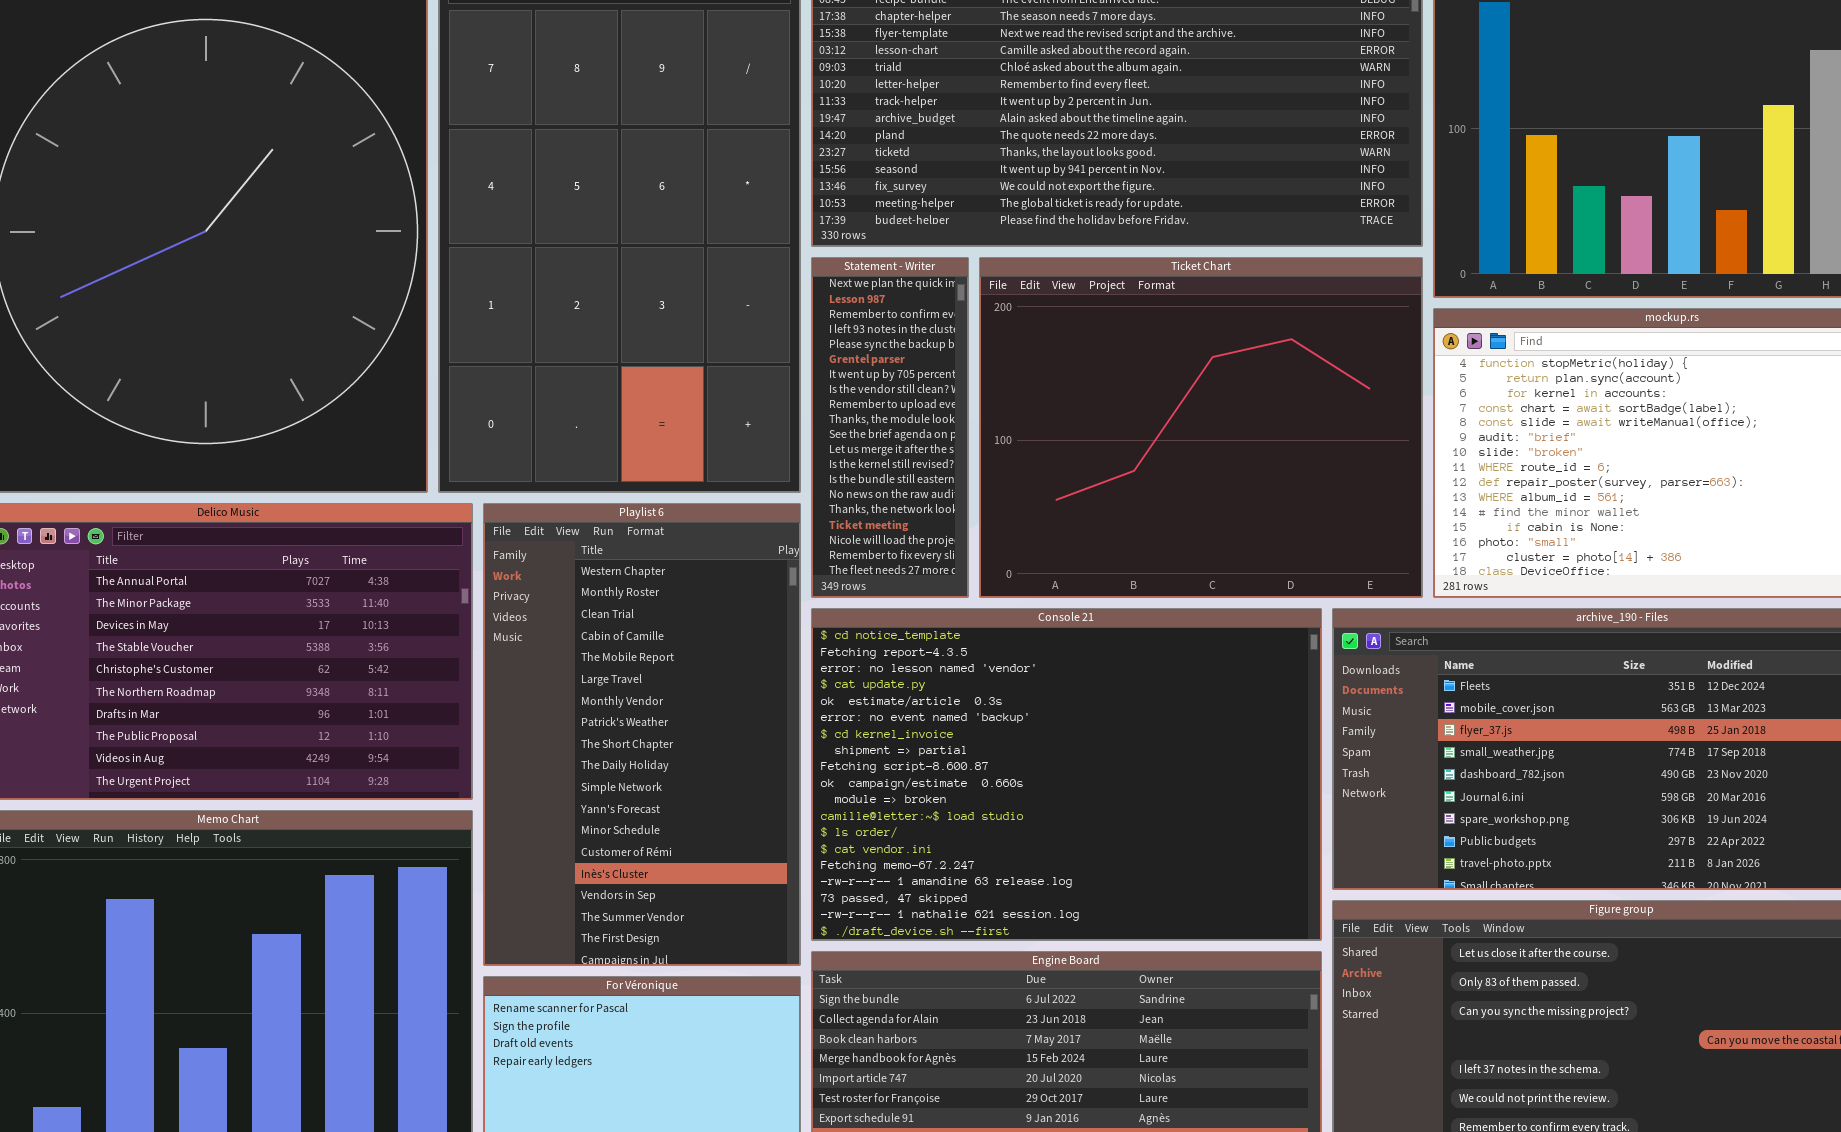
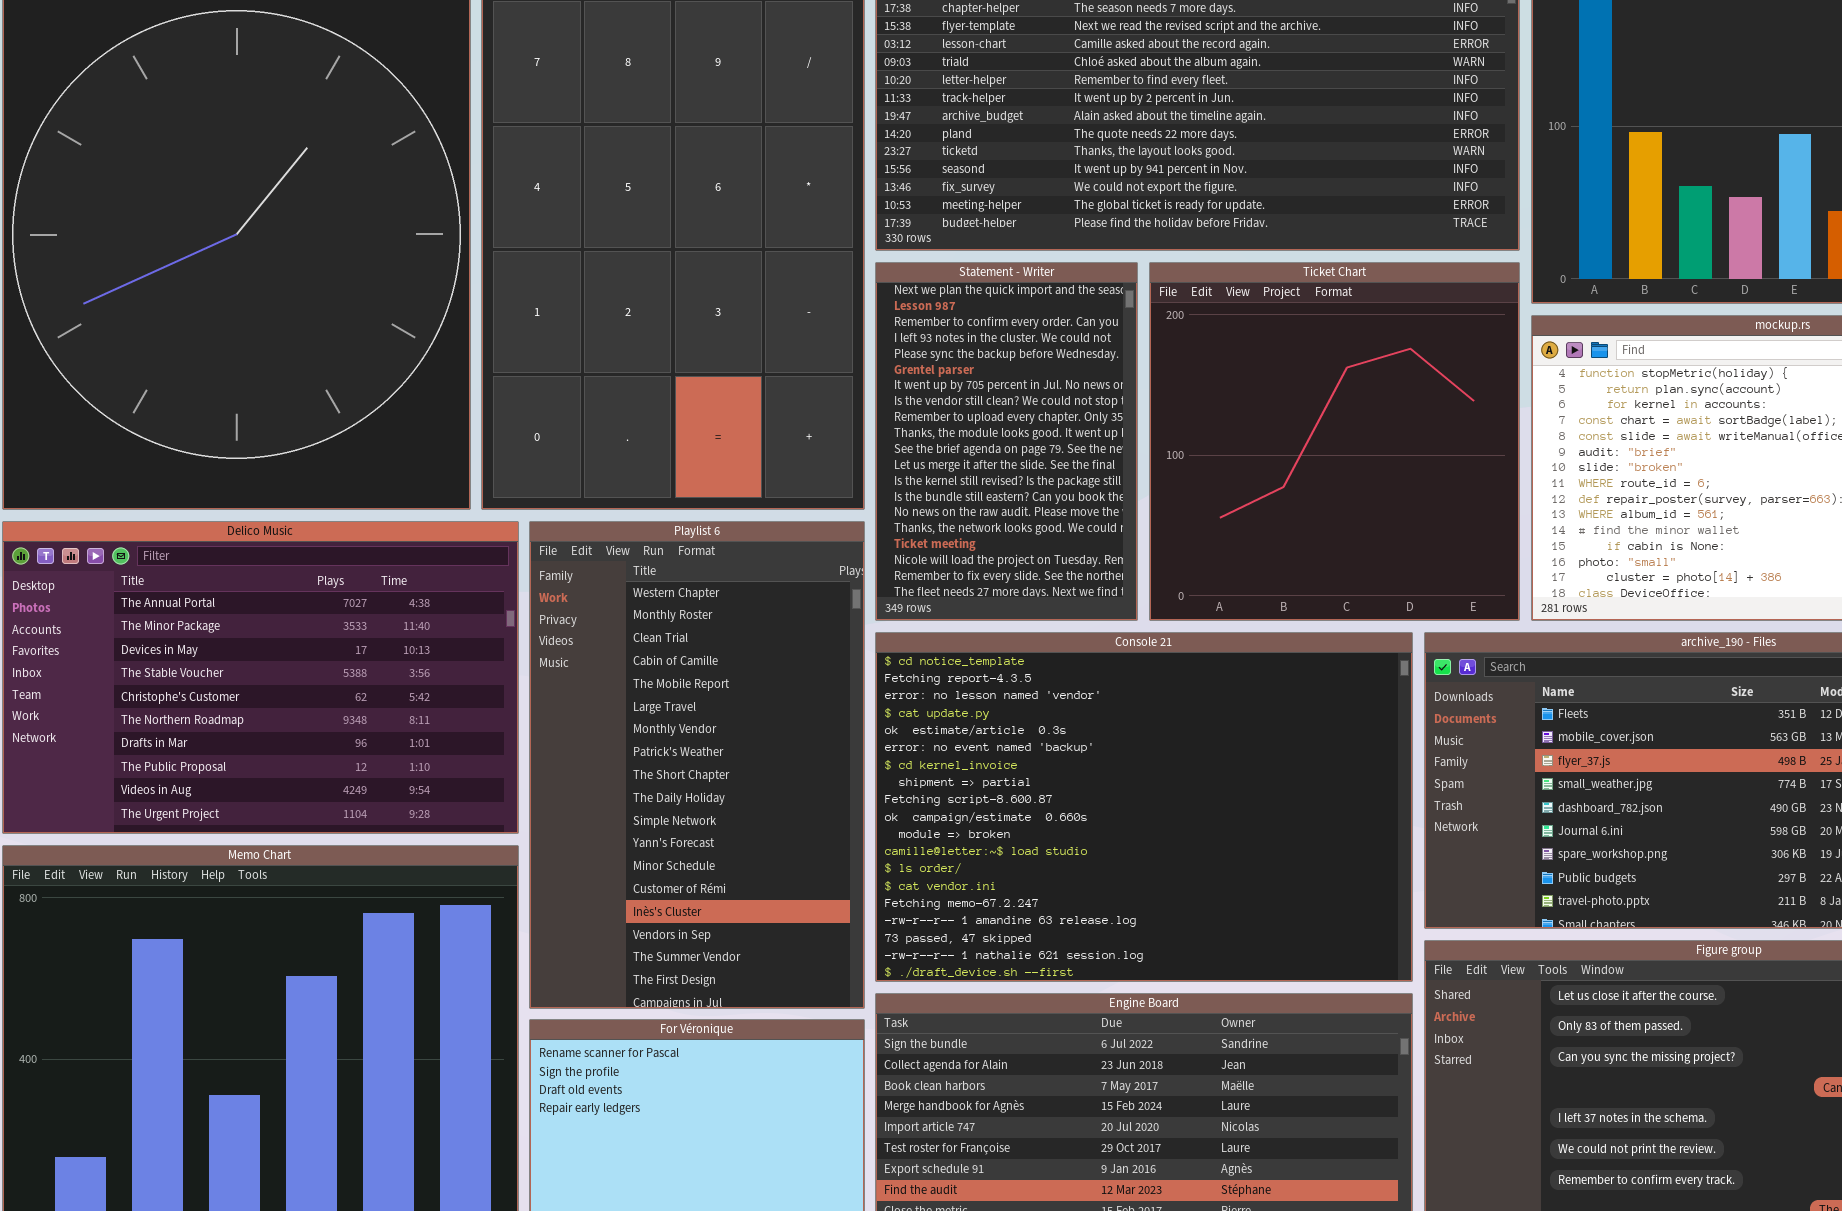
Statement - Writer: [811,257,969,598] -> [875,262,1138,621], resized
Ticket Chart: [979,257,1423,598] -> [1149,262,1520,621], resized

